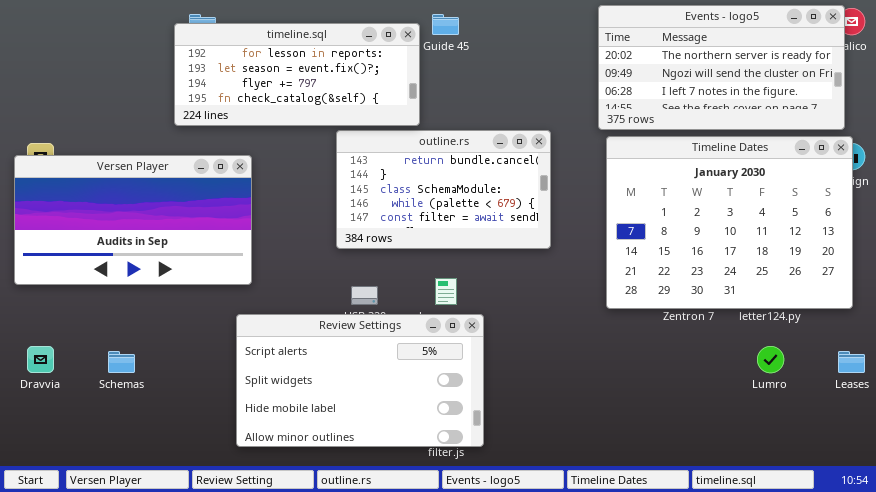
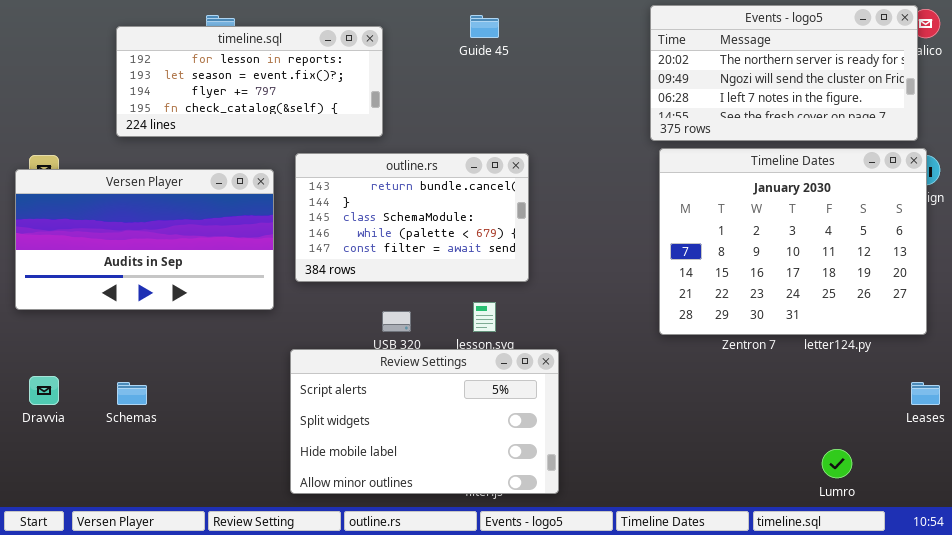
timeline.sql: [174,23,420,126] -> [116,26,383,137], moved
outline.rs: [336,130,551,249] -> [295,153,529,282], moved
Review Settings: [236,314,484,447] -> [290,349,559,494], moved
Lumro: [757,346,784,373] -> [822,449,852,478], moved

